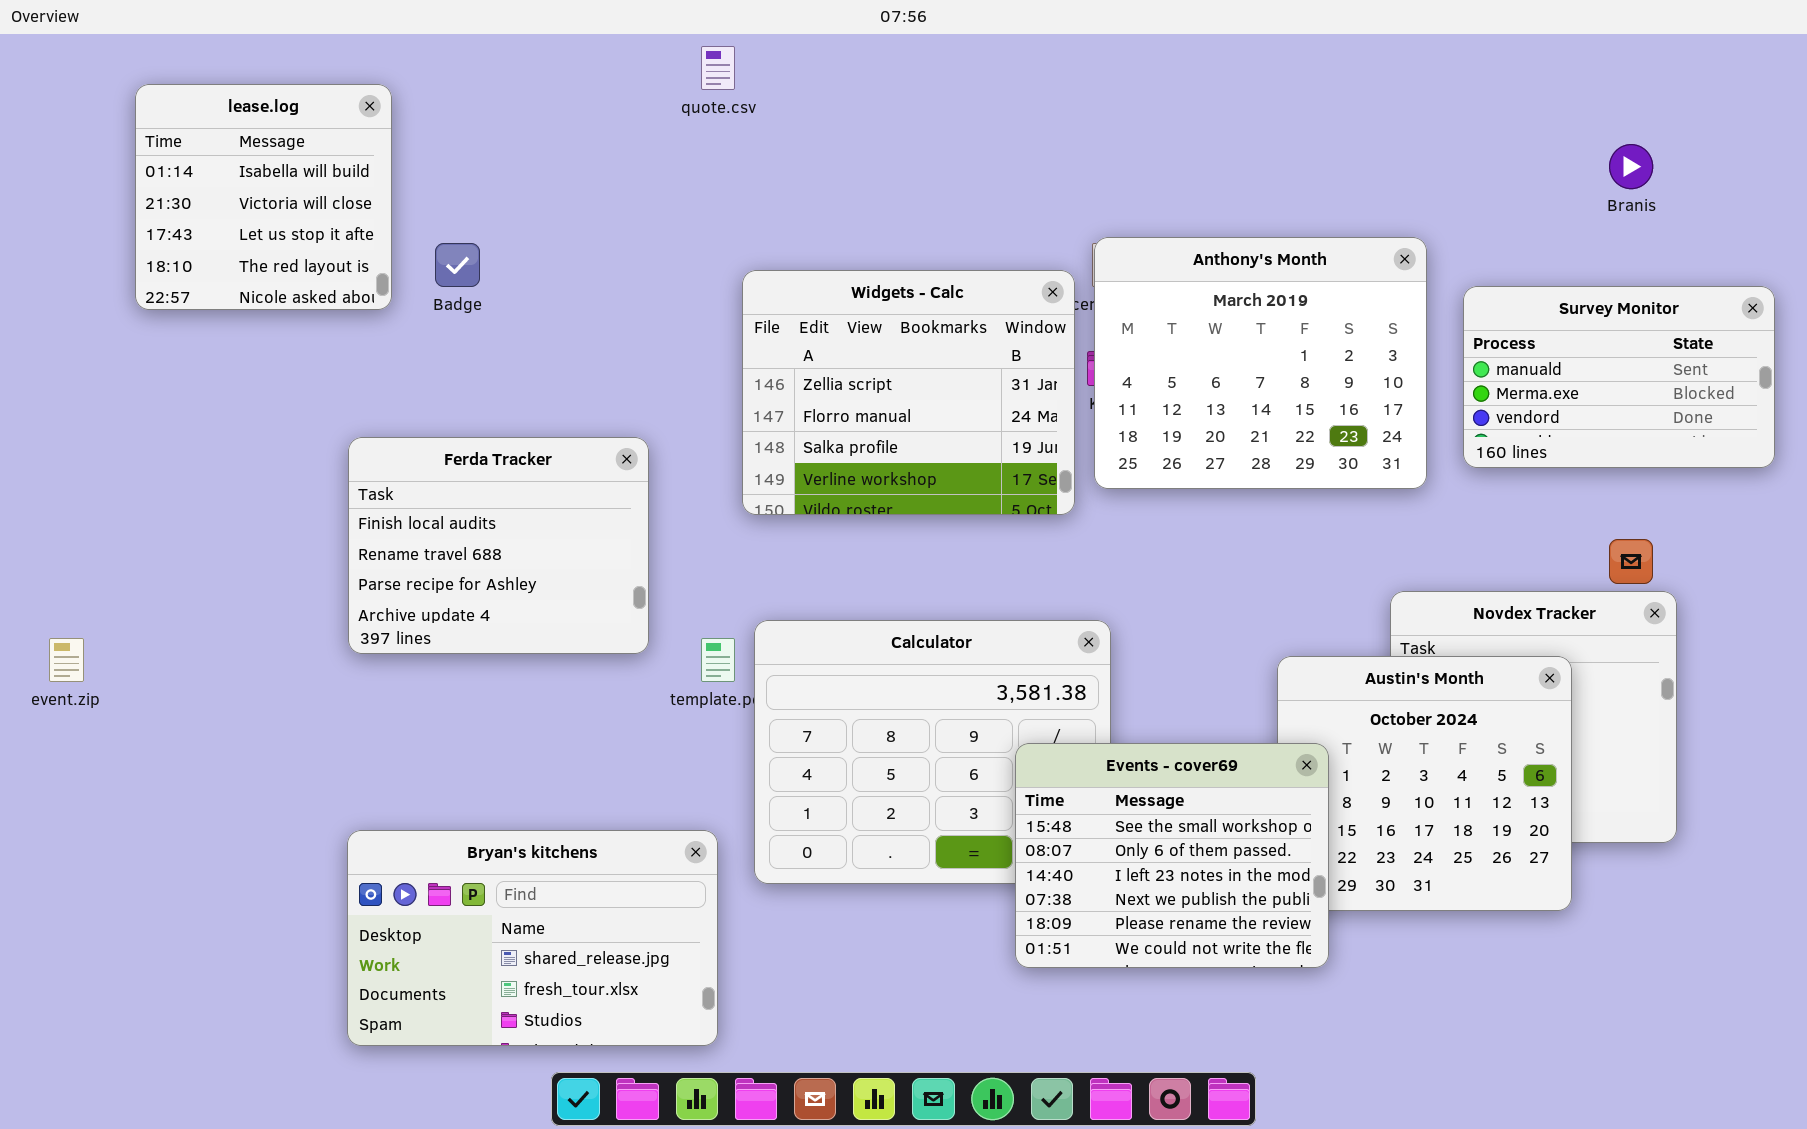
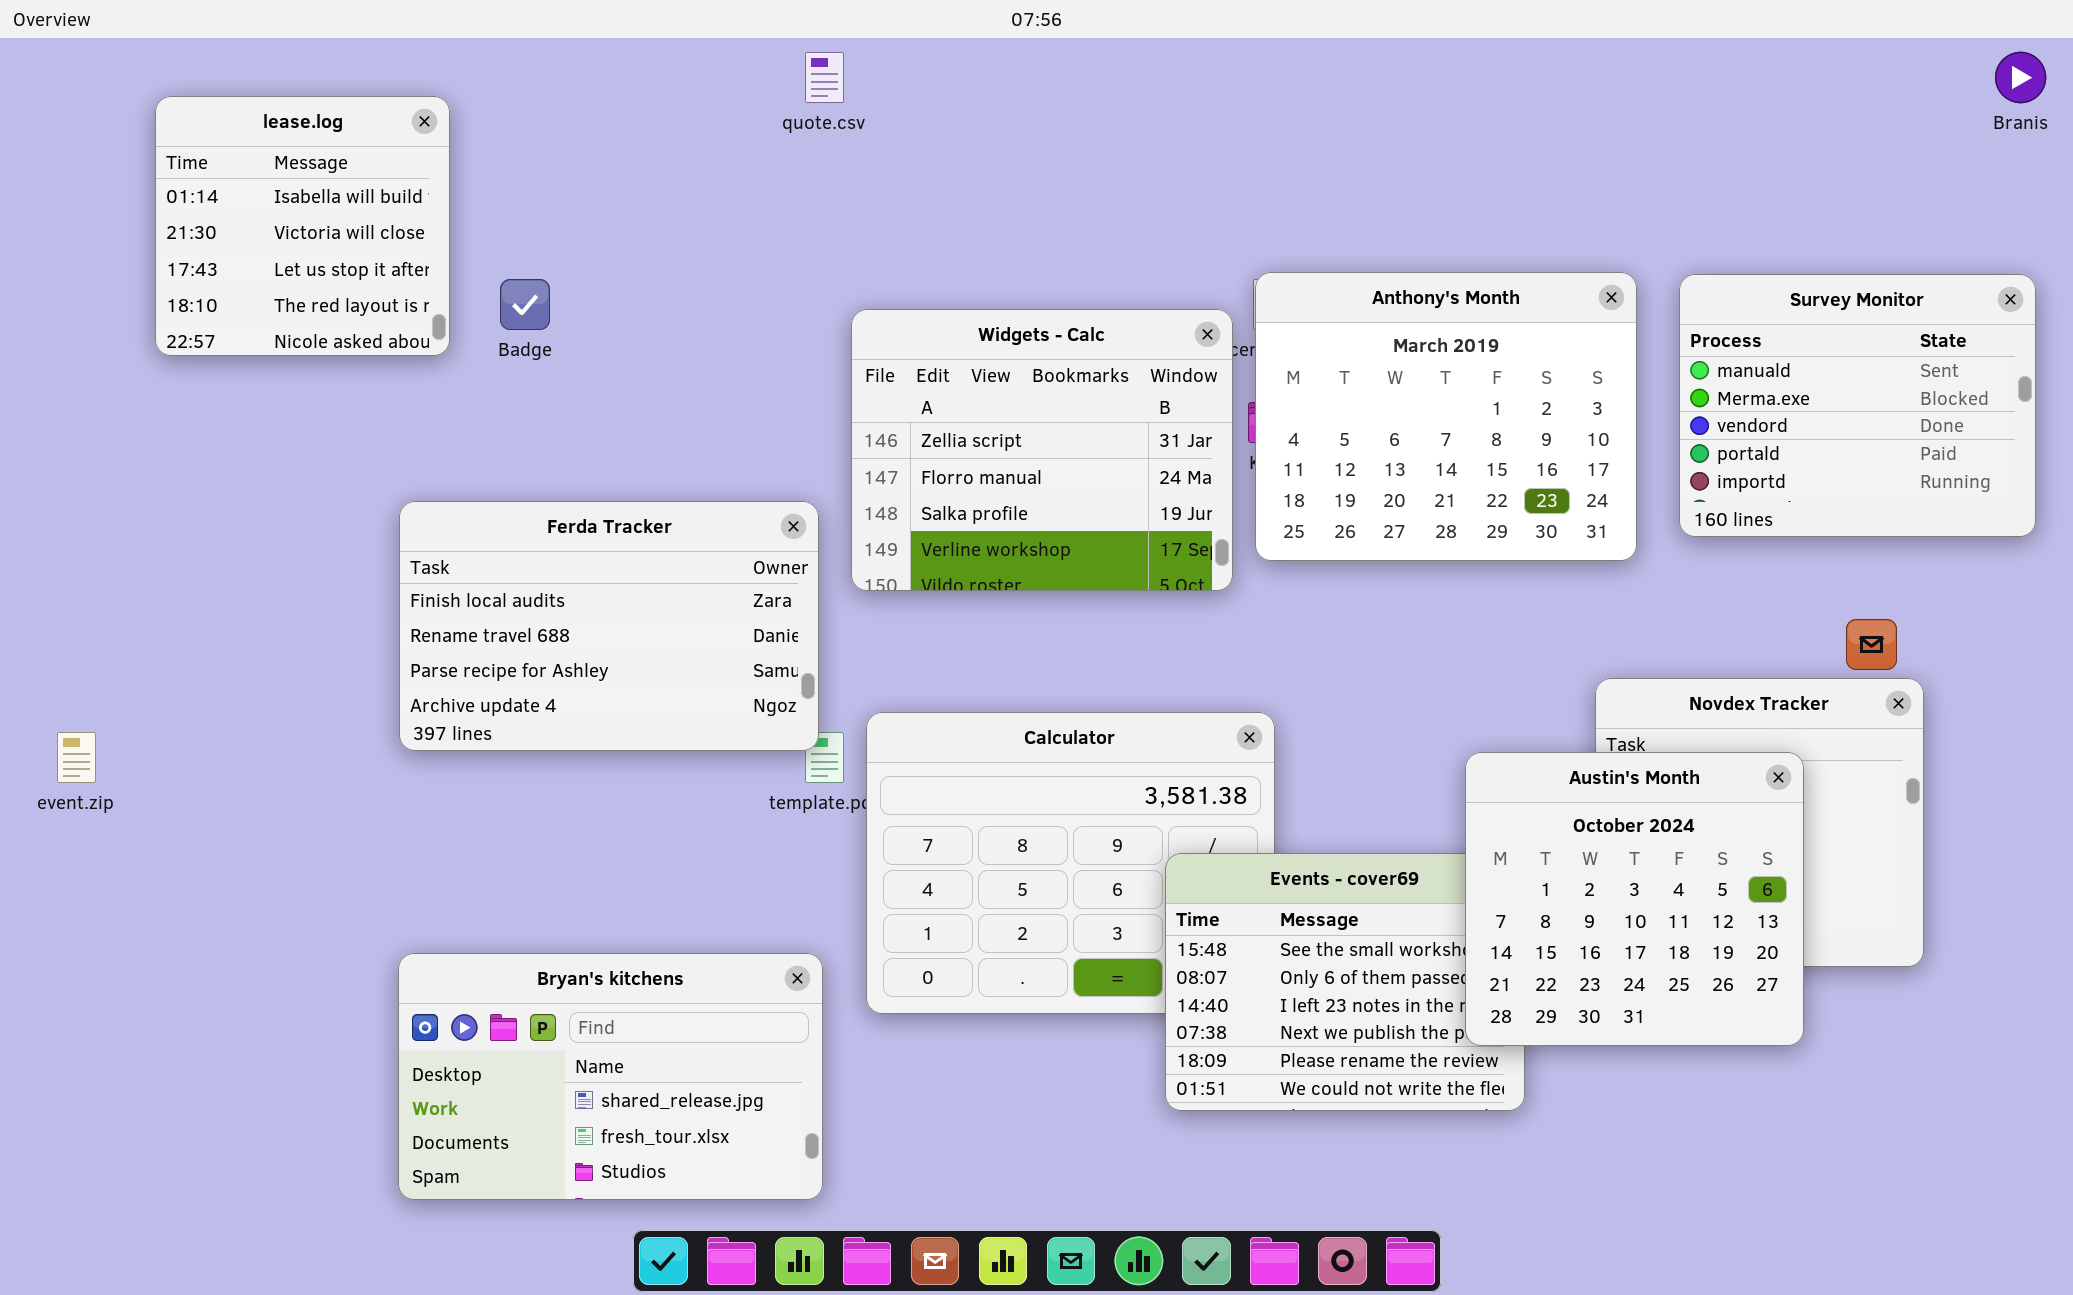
Branis: [1609,144,1653,189] -> [1995,52,2046,103], moved
Survey Monitor: [1463,286,1775,468] -> [1679,274,2036,537], resized
Ferda Tracker: [348,437,649,654] -> [399,501,819,751], resized
Austin's Month: [1277,656,1572,911] -> [1465,752,1804,1046], raised

